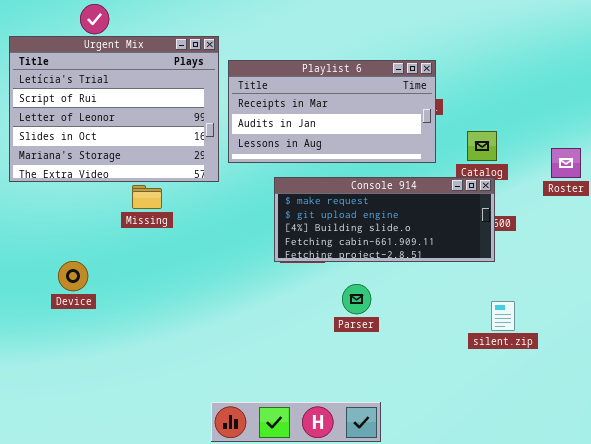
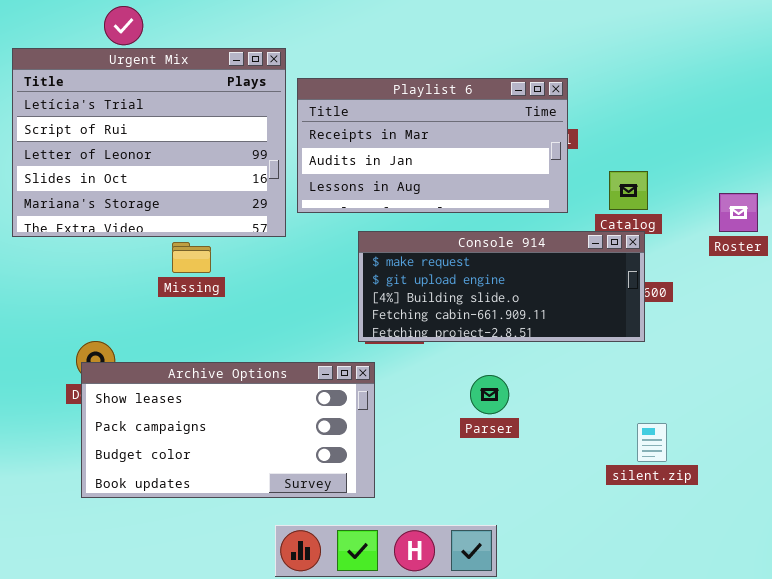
Archive Options: none -> [81,362,375,498], opened
Parser: [342,284,371,314] -> [470,375,509,414], moved
silent.zip: [491,301,515,331] -> [637,423,667,462], moved

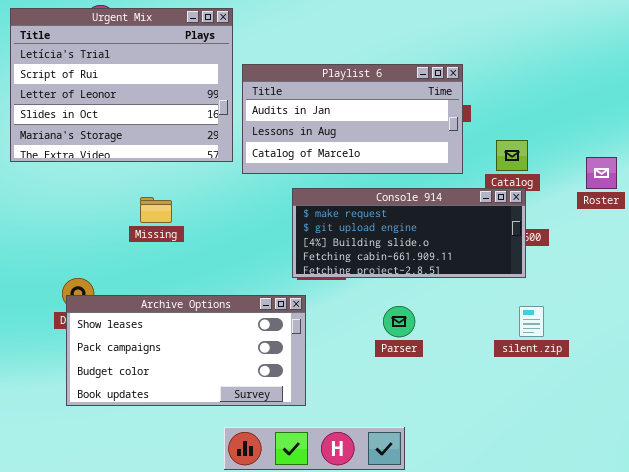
Urgent Mix: [12,48,286,237] -> [10,8,233,162], moved
Playlist 6: [297,78,568,213] -> [242,64,463,174], scrolled down 1 row
silent.zip: [637,423,667,462] -> [519,306,544,337], moved

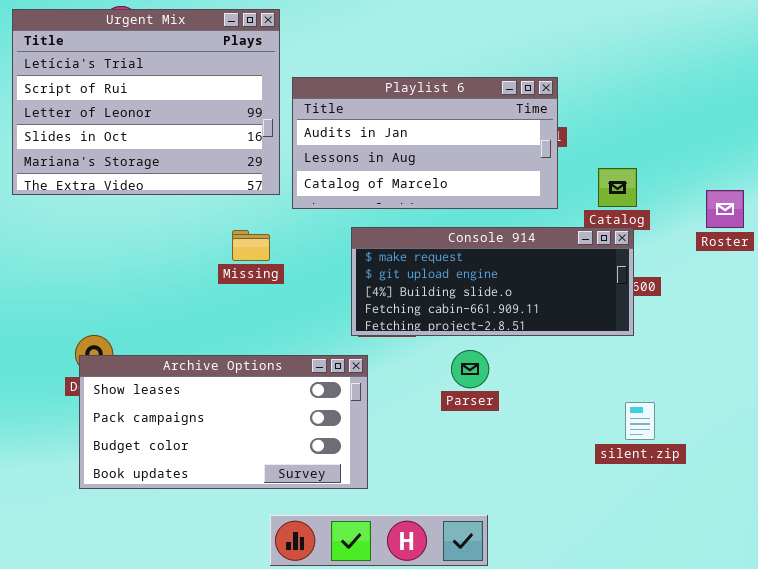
Missing: [140,197,172,223] -> [232,230,270,261], moved
Parser: [383,306,415,337] -> [451,350,489,388], moved
silent.zip: [519,306,544,337] -> [625,402,655,440], moved

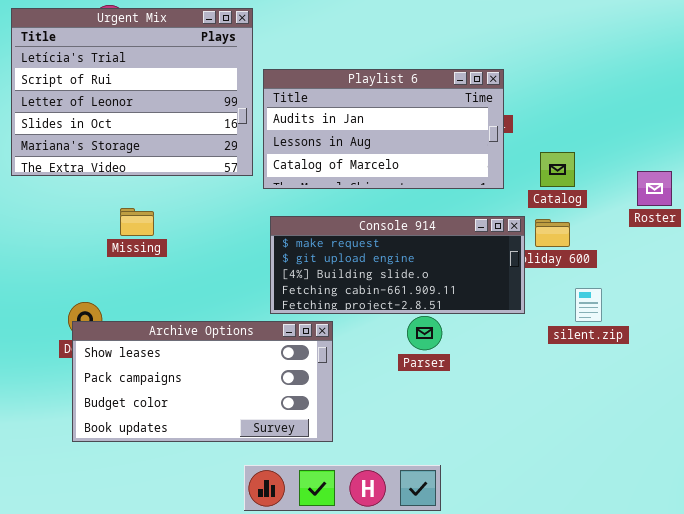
Console 914: [351,227,634,336] -> [270,216,525,314], moved
Missing: [232,230,270,261] -> [120,208,154,236], moved
silent.zip: [625,402,655,440] -> [575,288,602,322], moved

